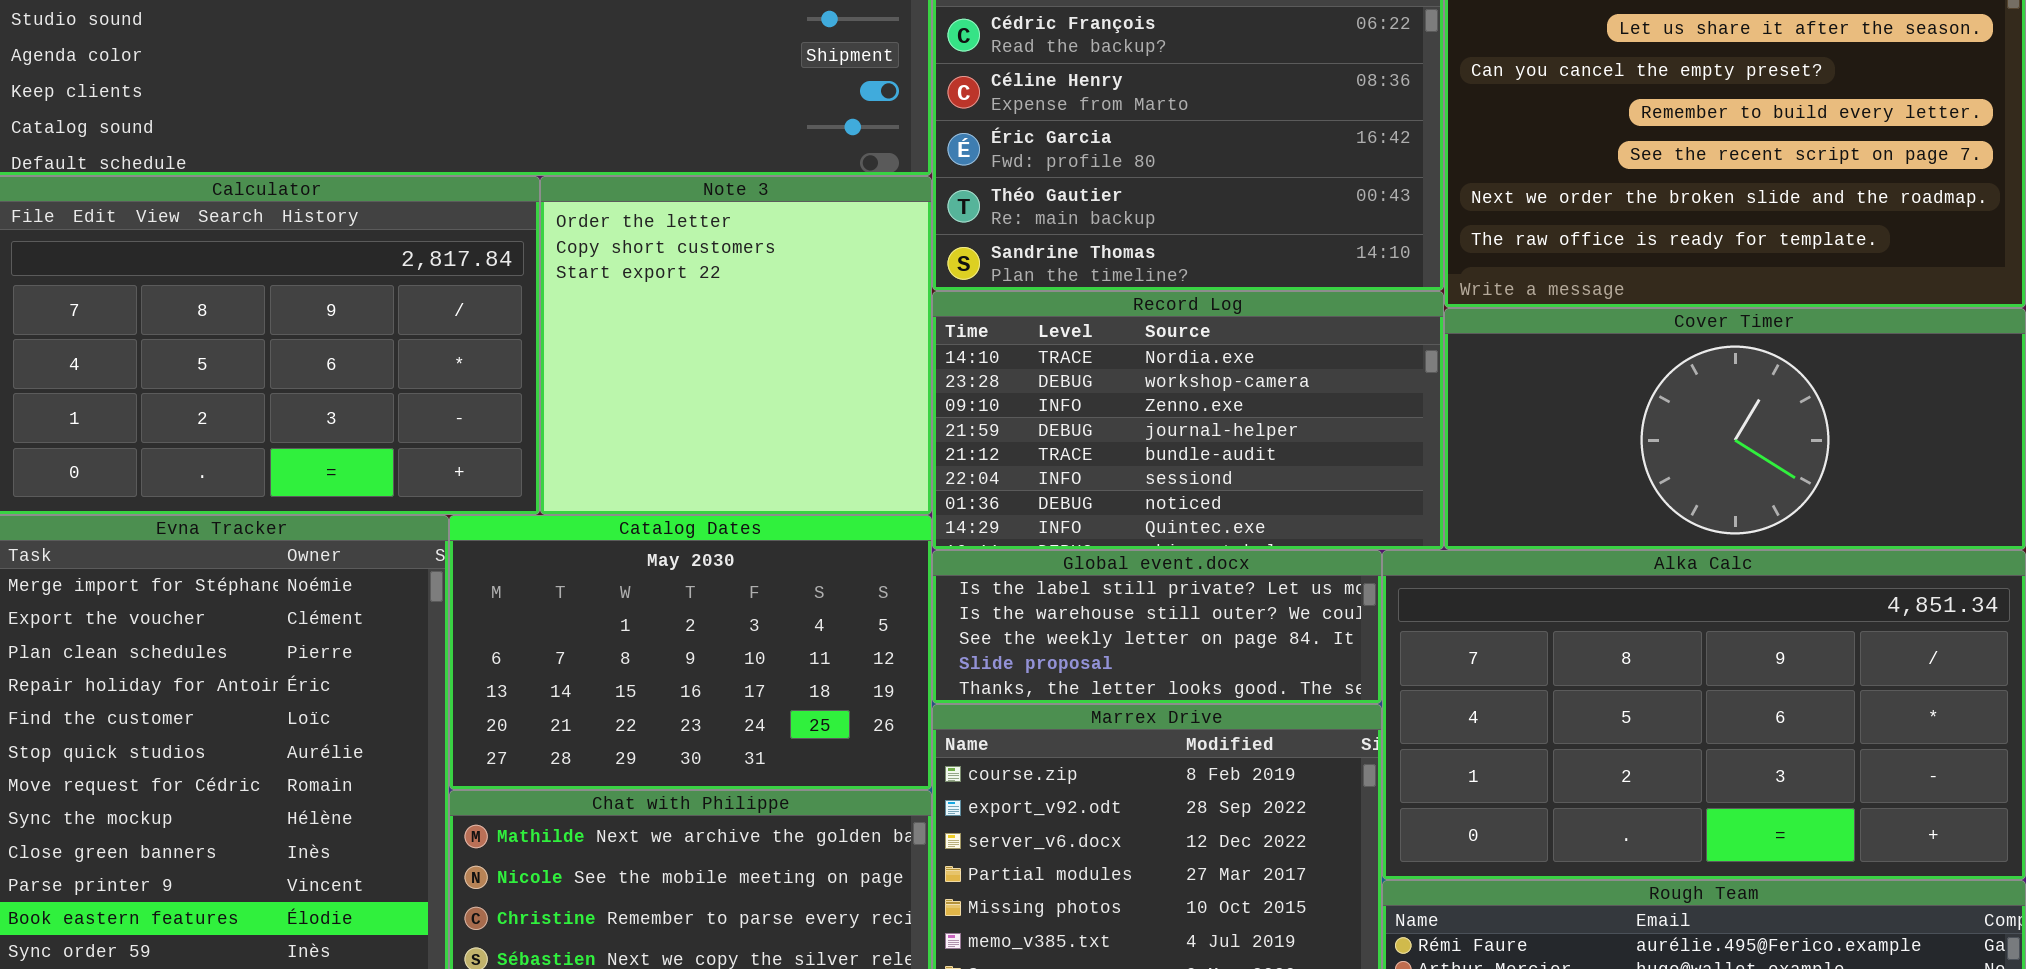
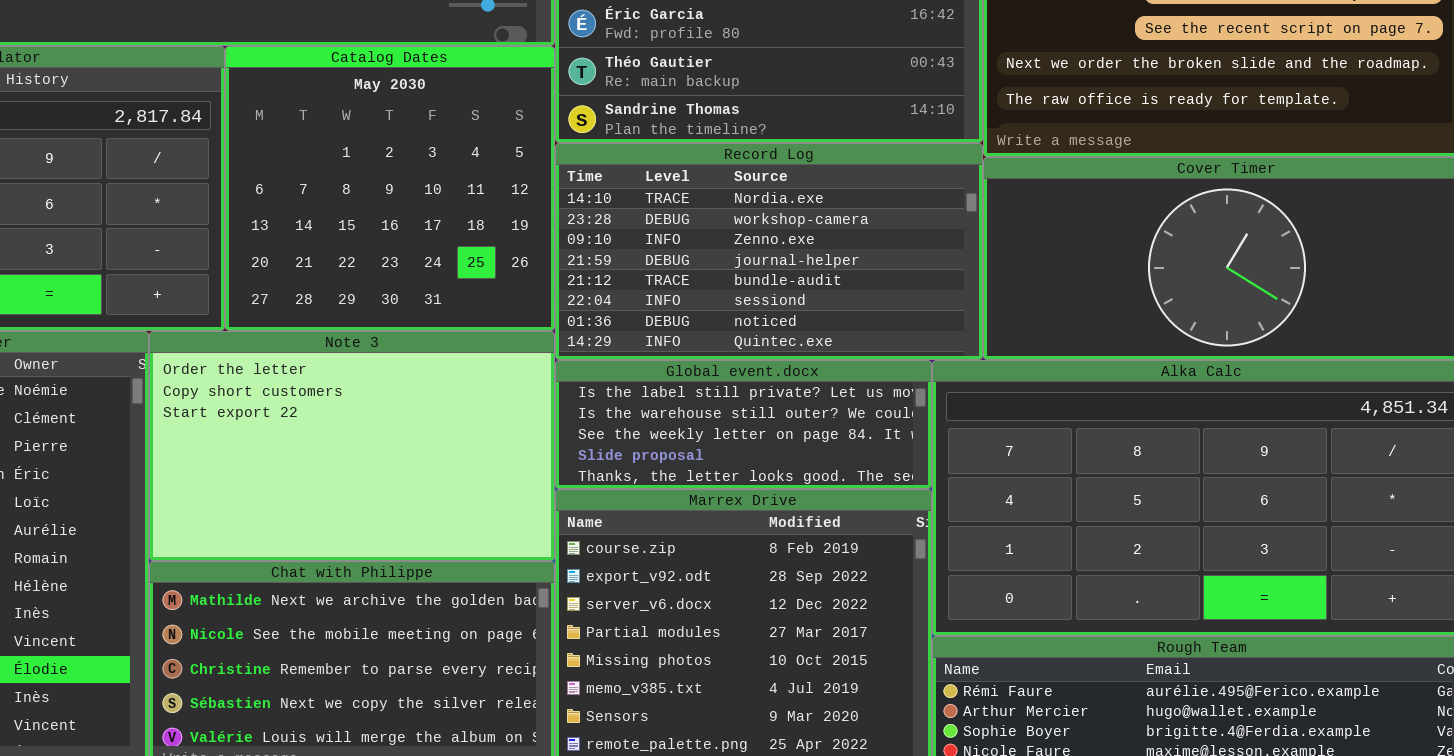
Note 3: [540,176,932,515] -> [149,331,555,561], moved, resized
Catalog Dates: [449,515,932,790] -> [225,46,555,331], moved, resized

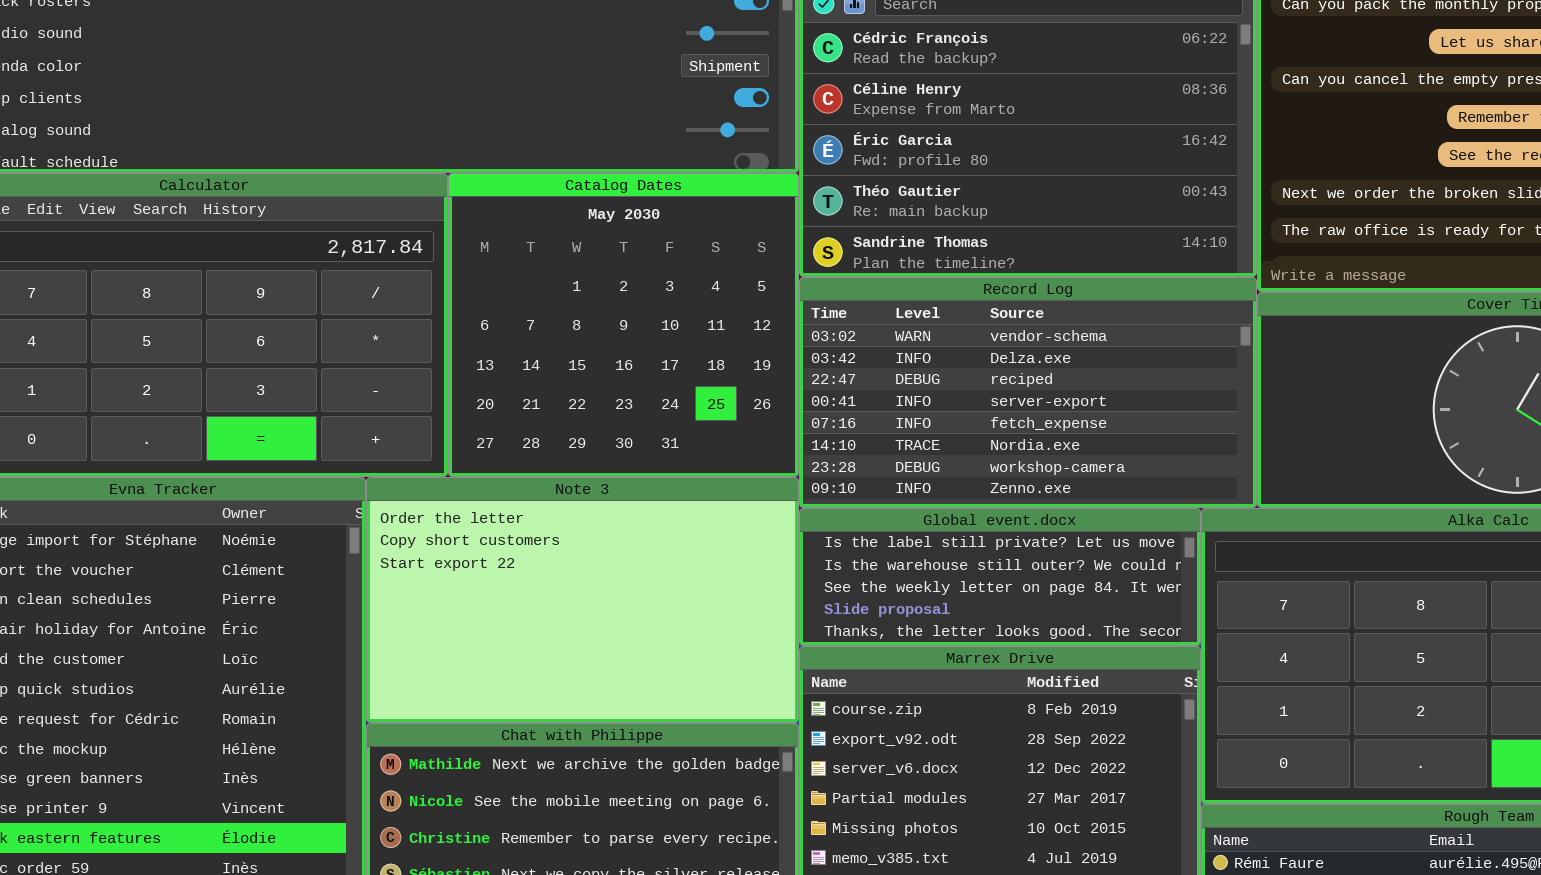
Record Log: [555,143,983,360] -> [799,277,1257,508], scrolled up 5 rows

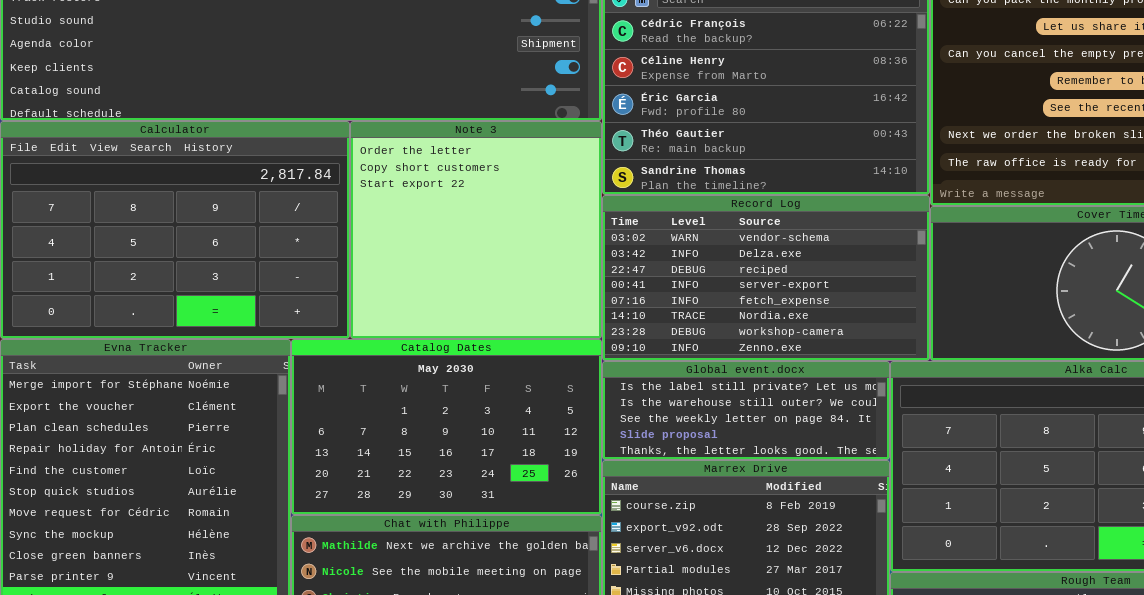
Catalog Dates: [448,173,799,477] -> [291,339,602,515], moved, resized
Note 3: [366,477,799,723] -> [350,121,602,339], moved, resized

